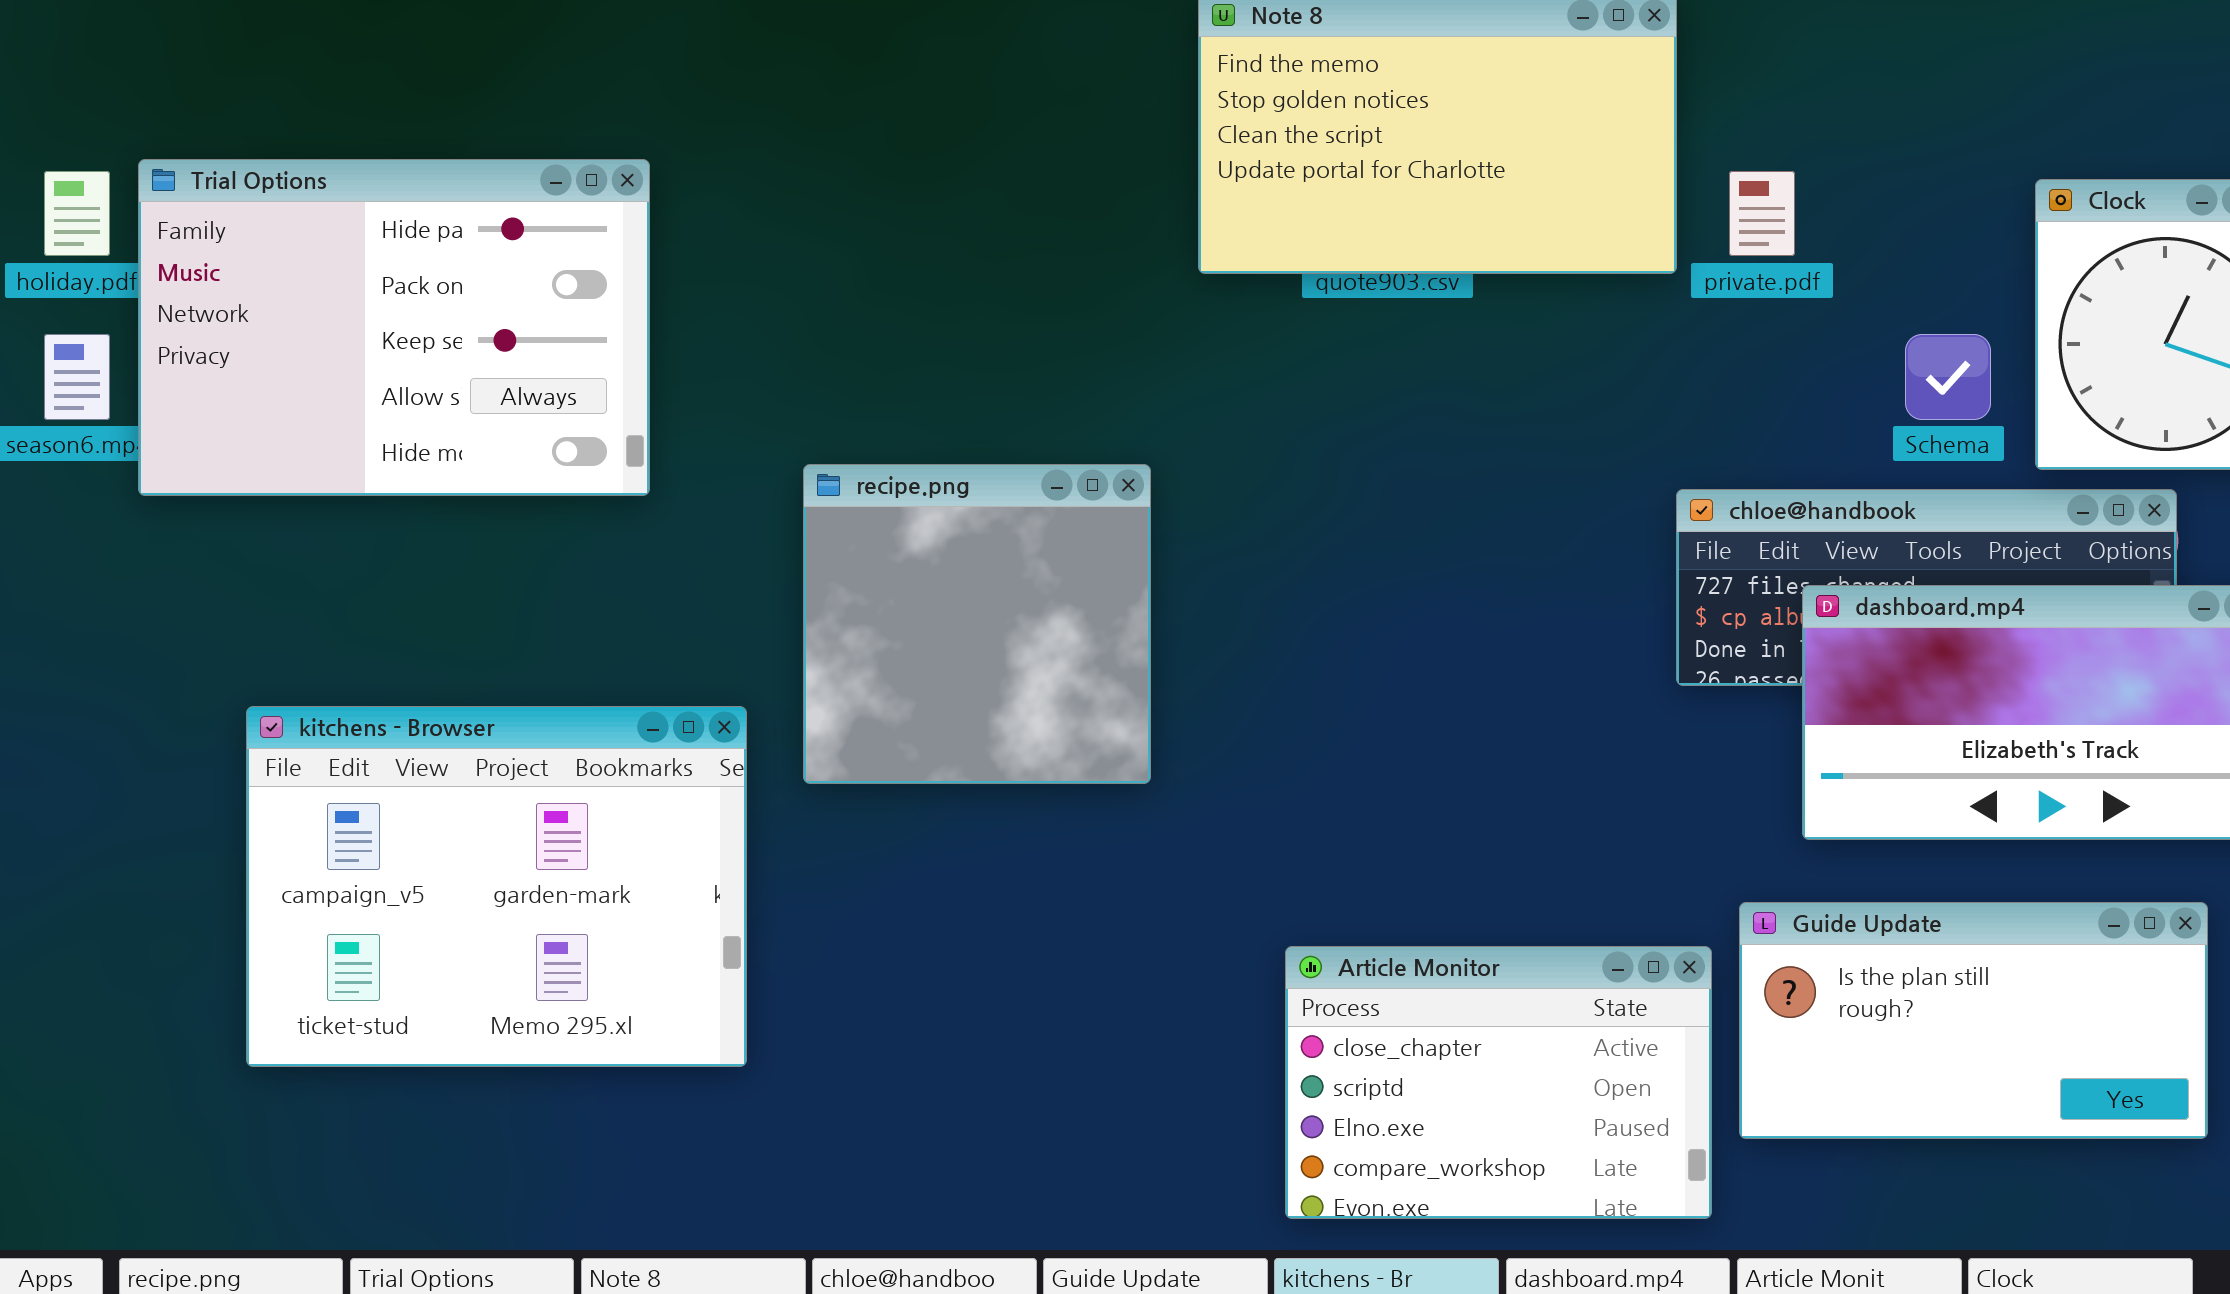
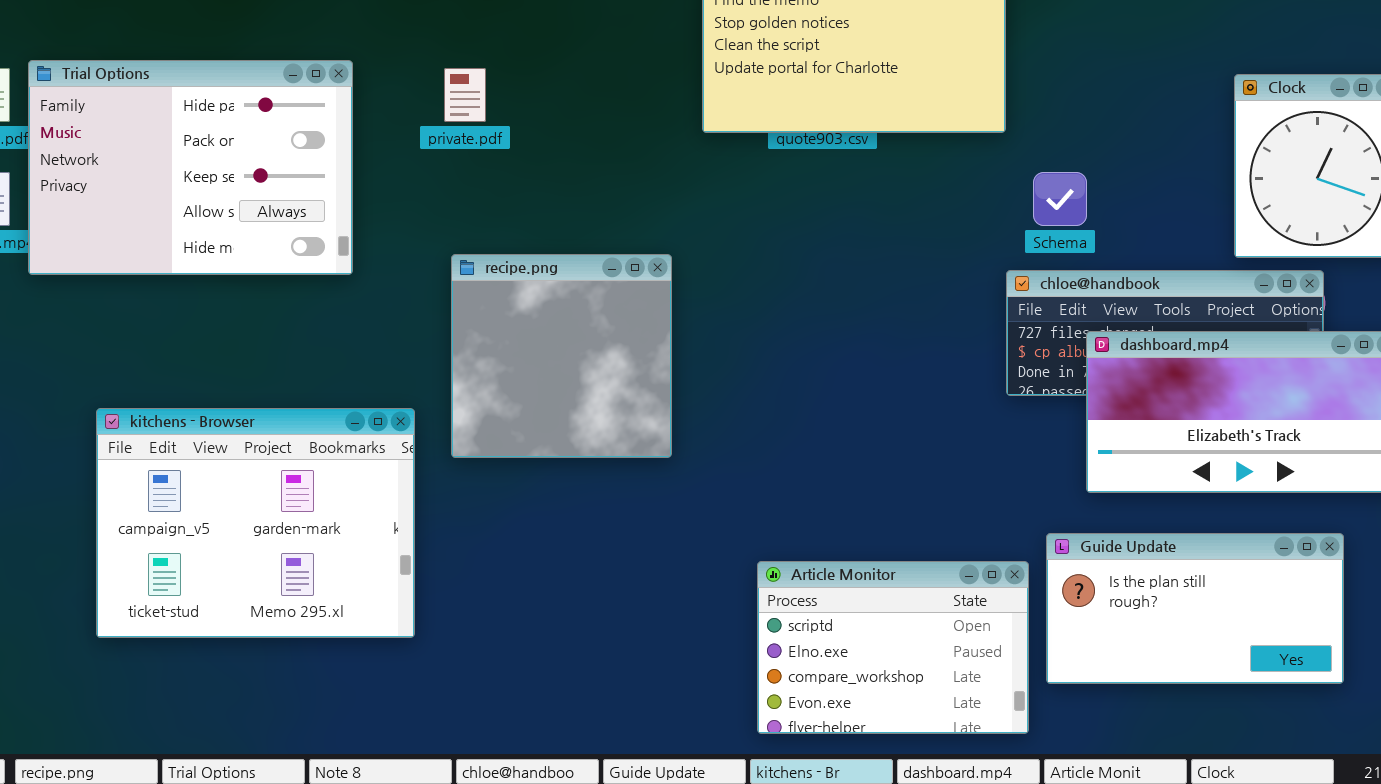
private.pdf: [1729,171,1795,256] -> [444,68,486,122], moved
Schema: [1905,334,1991,420] -> [1033,172,1087,226], moved
Article Monitor: [1285,946,1712,1219] -> [757,561,1029,734], scrolled down 1 row

